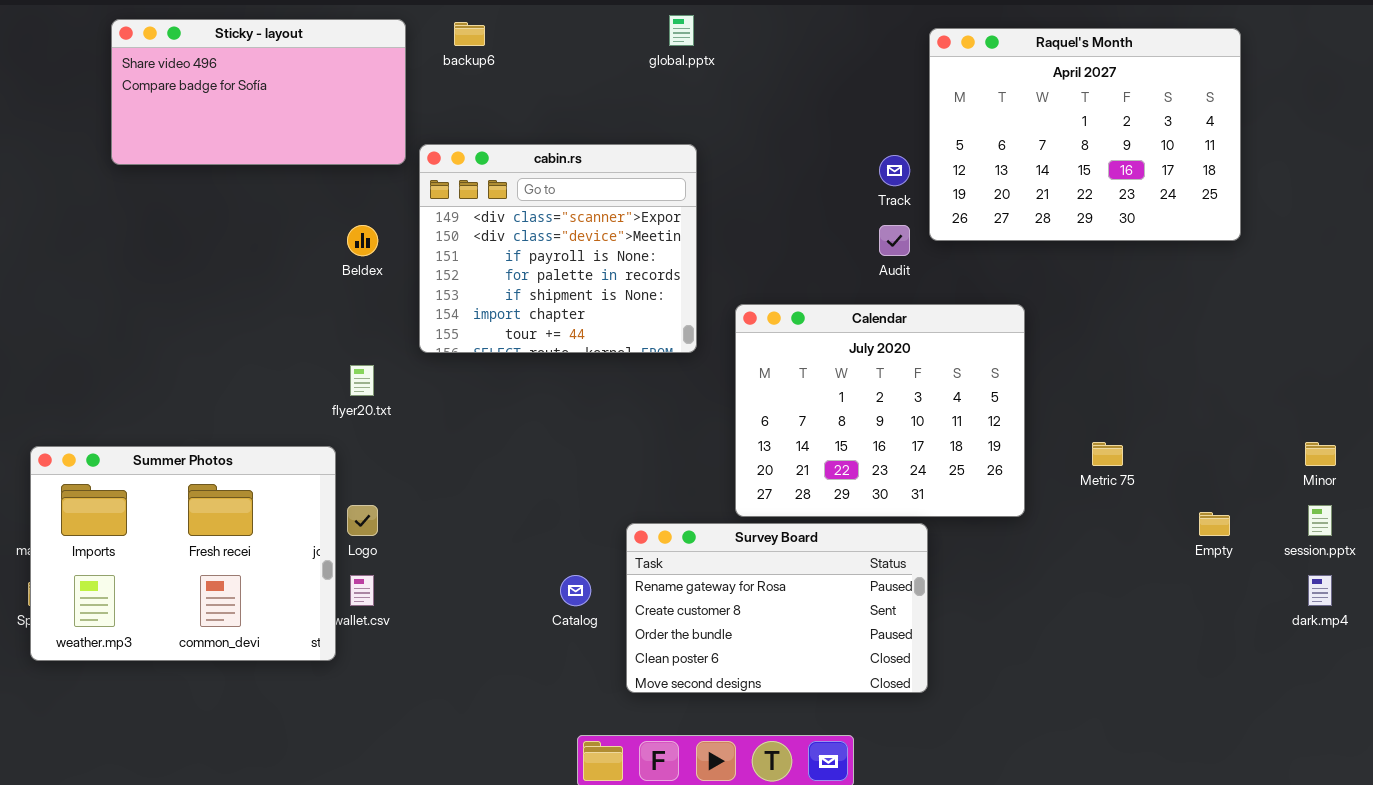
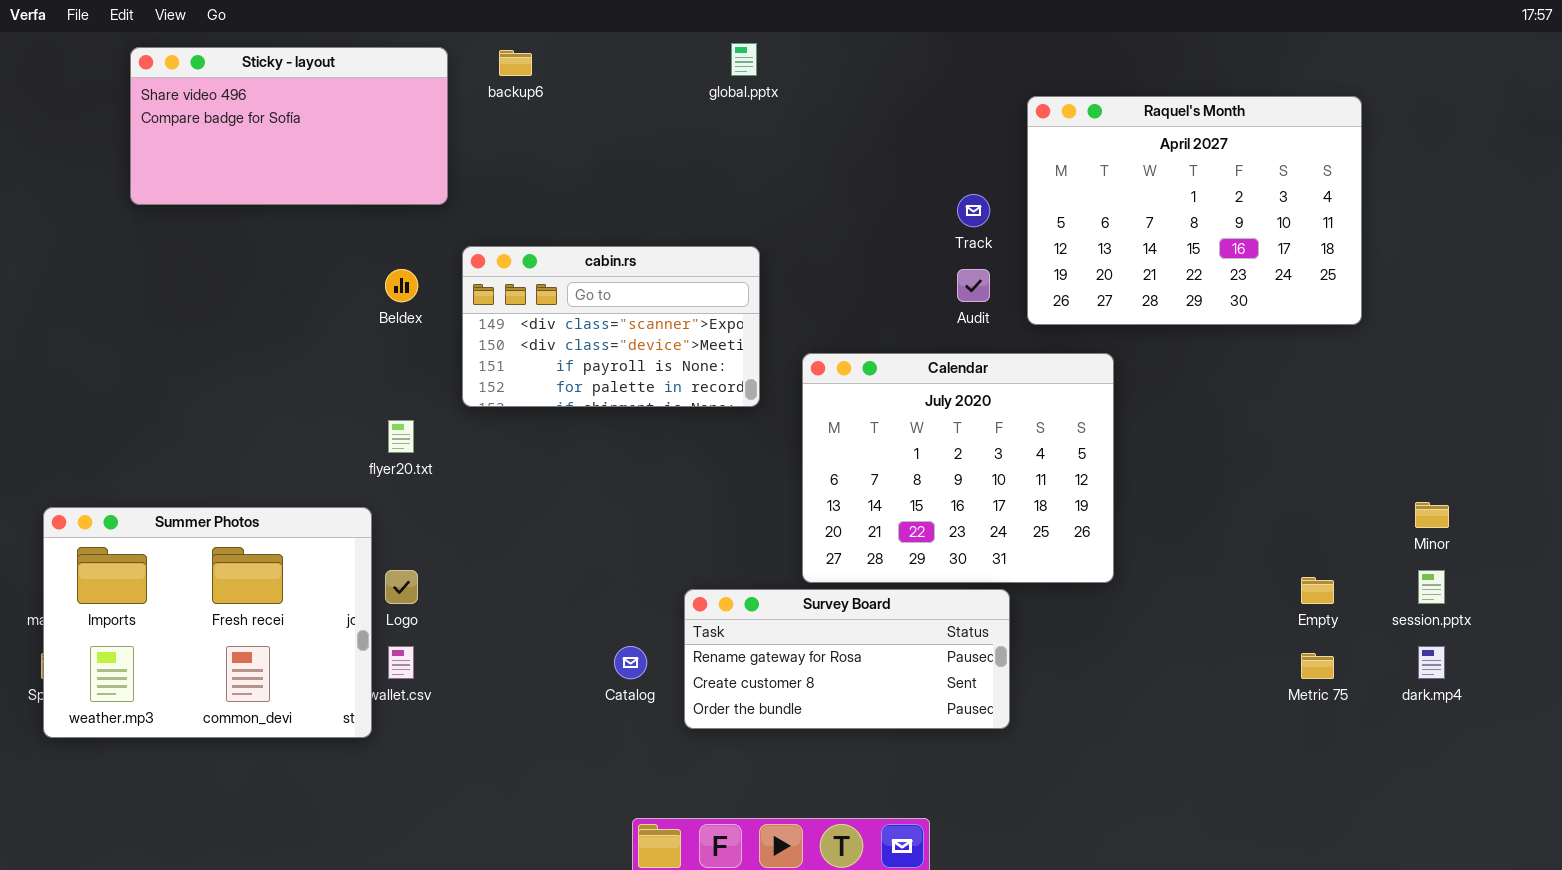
Raquel's Month: [929,28,1241,241] -> [1027,96,1362,325], moved
cabin.rs: [419,144,697,353] -> [462,246,760,407], resized
Metric 75: [1092,442,1123,466] -> [1301,653,1334,679], moved
Survey Board: [626,523,928,693] -> [684,589,1010,729], resized

